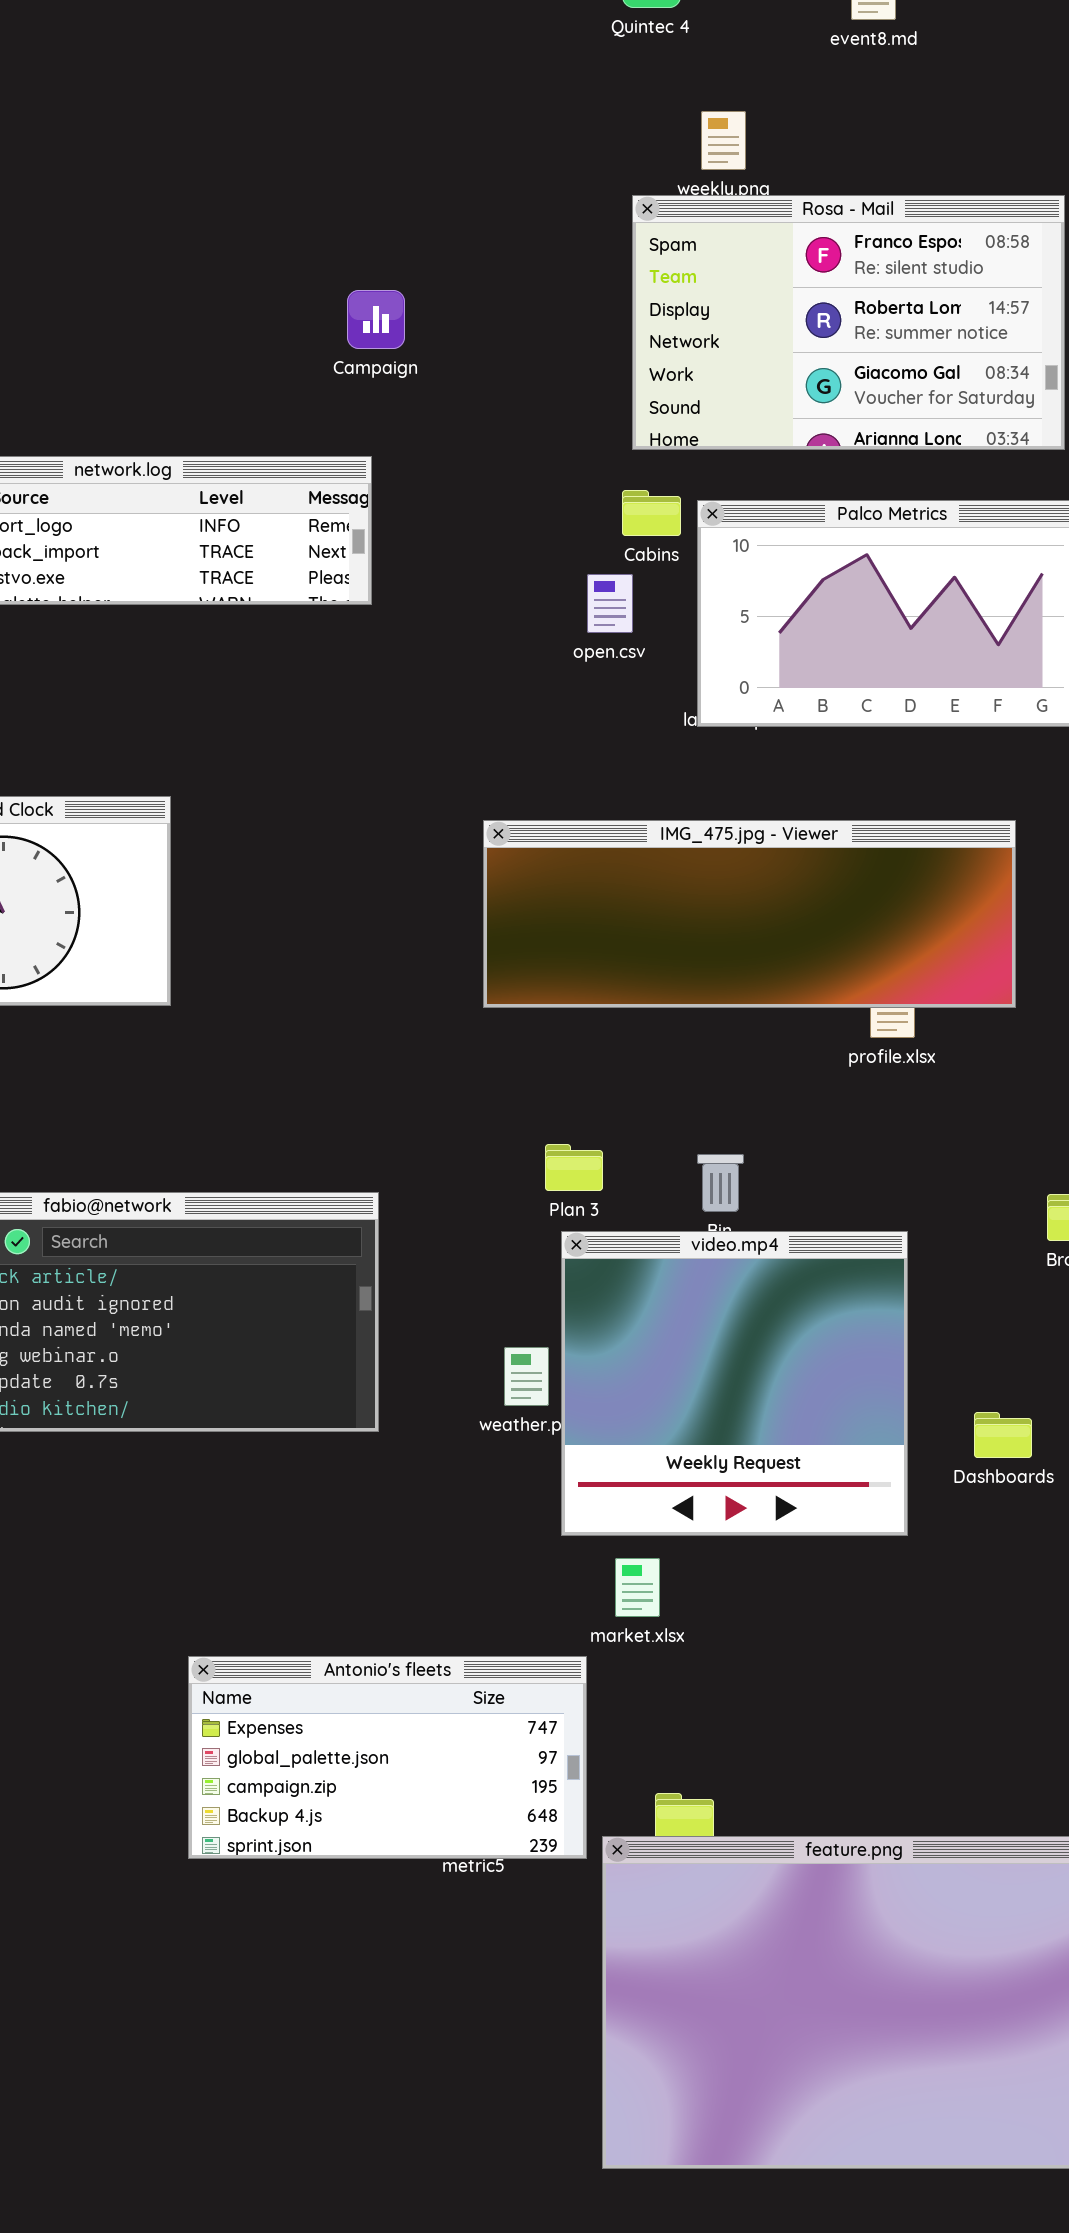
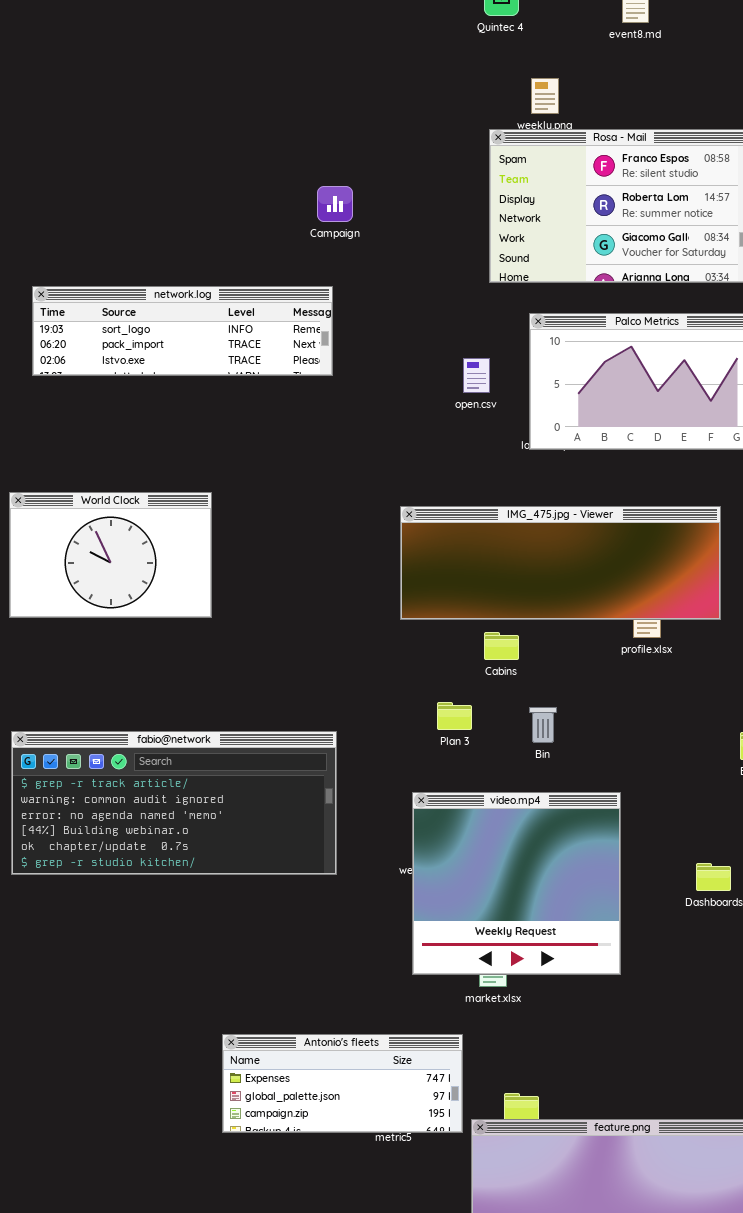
Cabins: [622,490,681,536] -> [484,632,519,660], moved
video.mp4: [561,1231,908,1536] -> [412,792,621,975], moved
Antonio's fleets: [188,1656,587,1859] -> [222,1034,463,1133], resized

